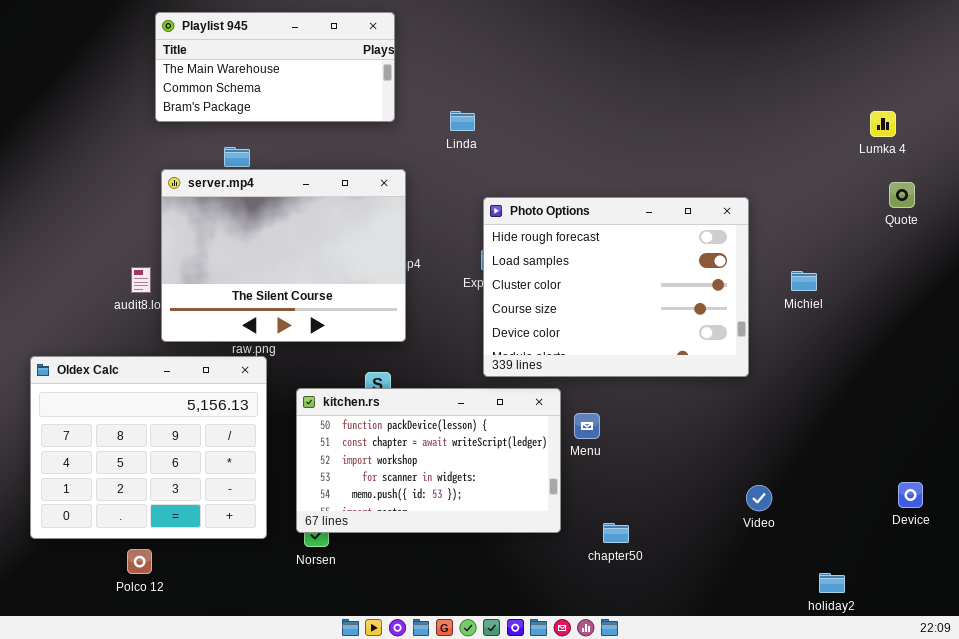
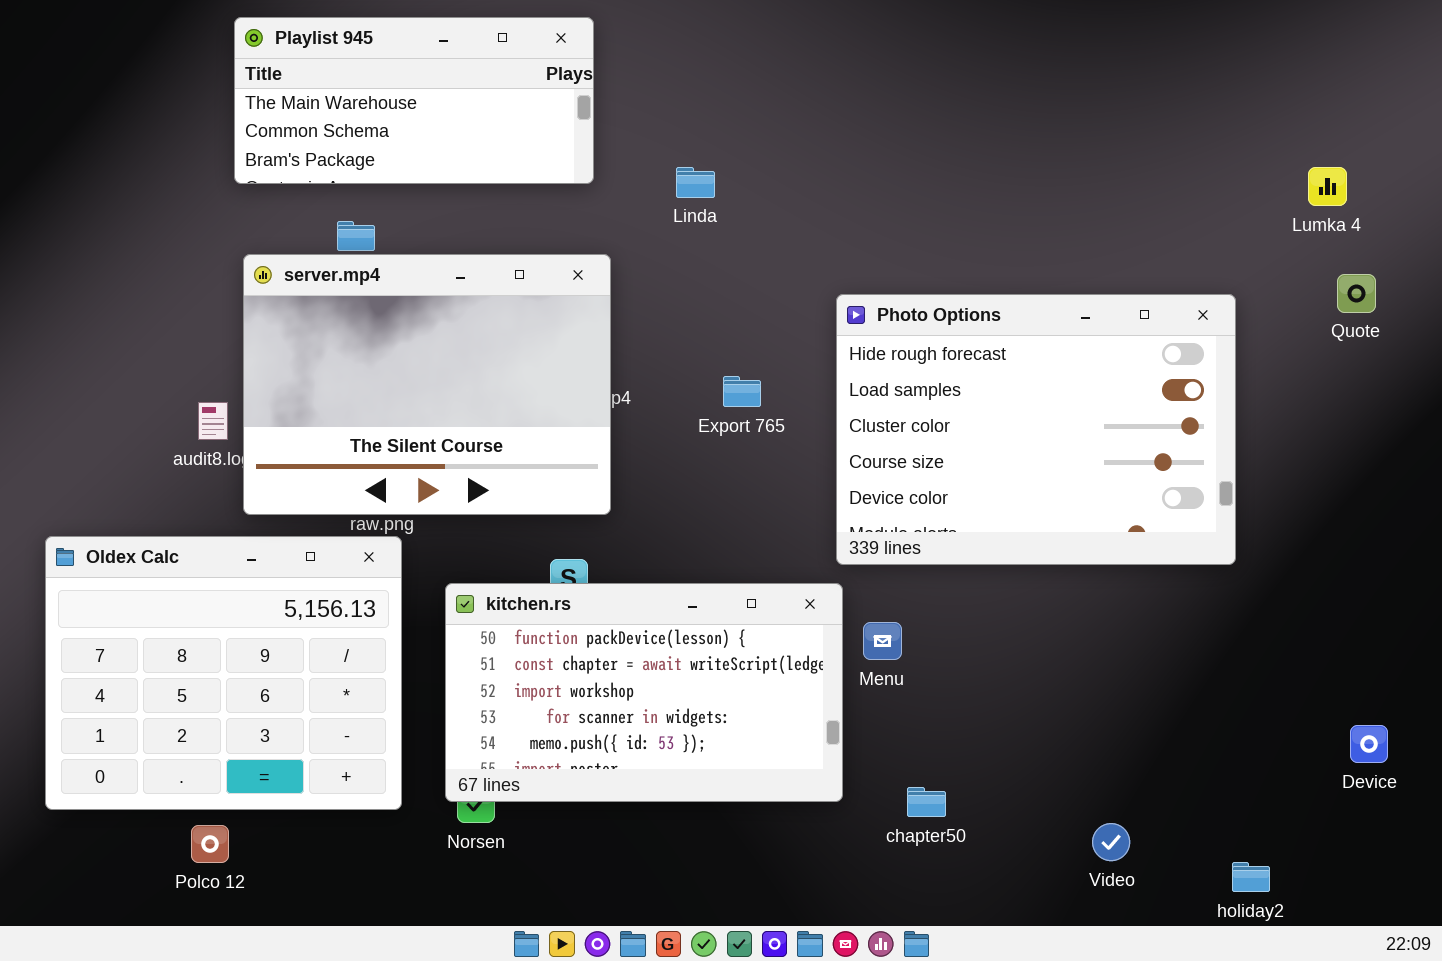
Photo Options: [483,197,749,377] -> [836,294,1236,565], moved
Video: [746,485,772,511] -> [1092,823,1130,861], moved

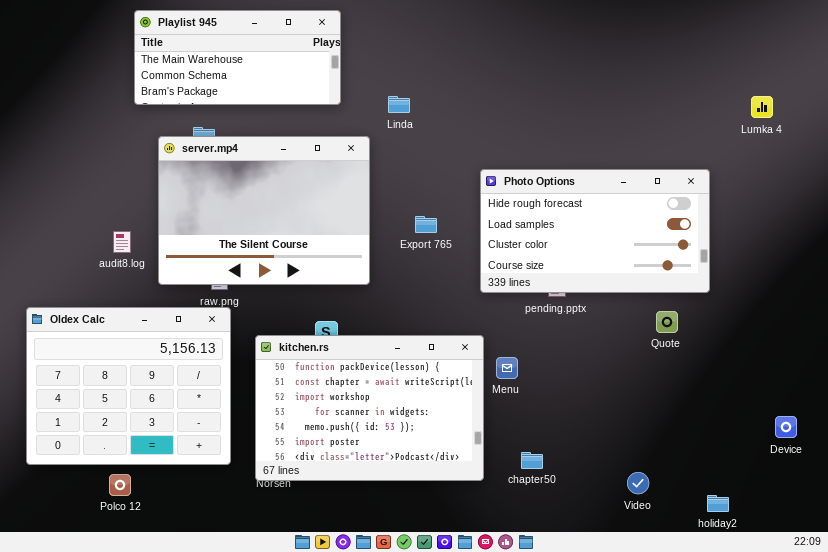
server.mp4: [243,254,611,515] -> [158,136,370,285], moved
Quote: [1337,274,1376,313] -> [656,311,678,333], moved
Photo Options: [836,294,1236,565] -> [480,169,710,293], resized
kitchen.rs: [445,583,843,802] -> [255,335,484,481], resized

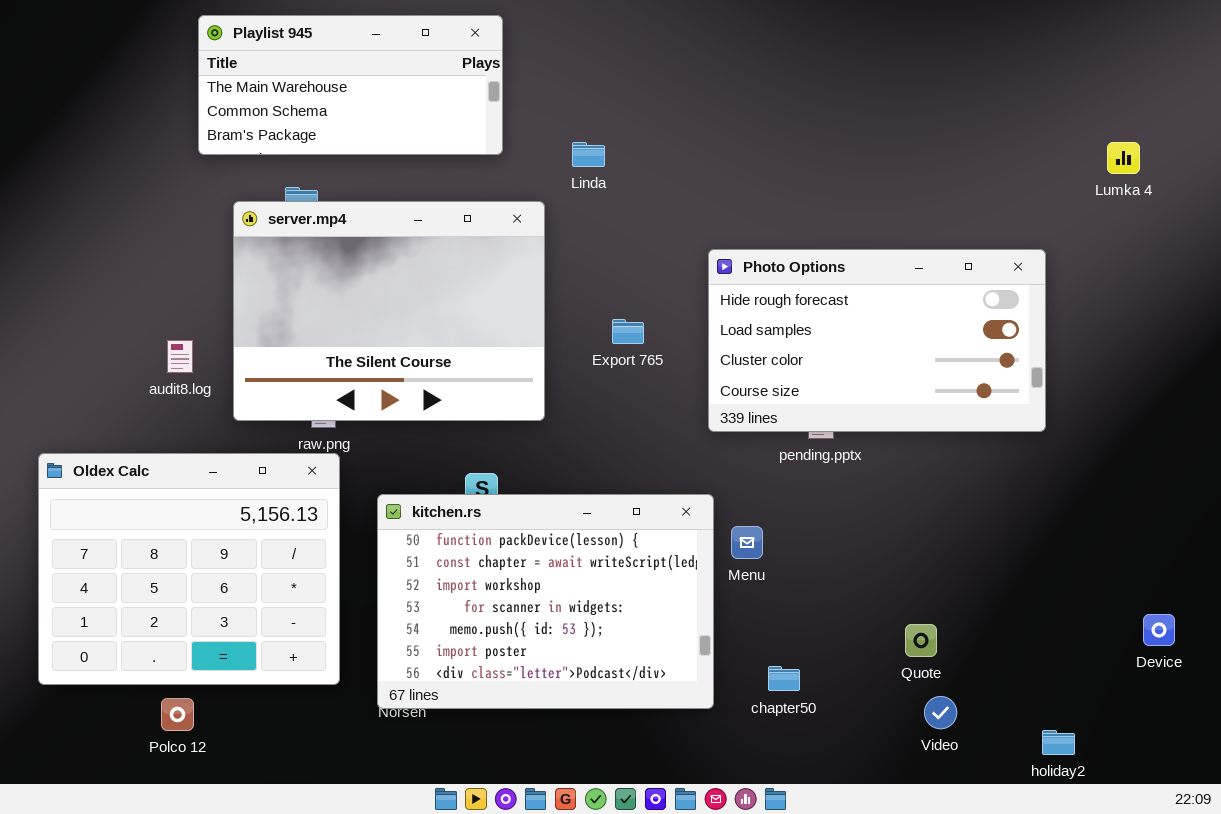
Quote: [656,311,678,333] -> [905,624,937,657], moved

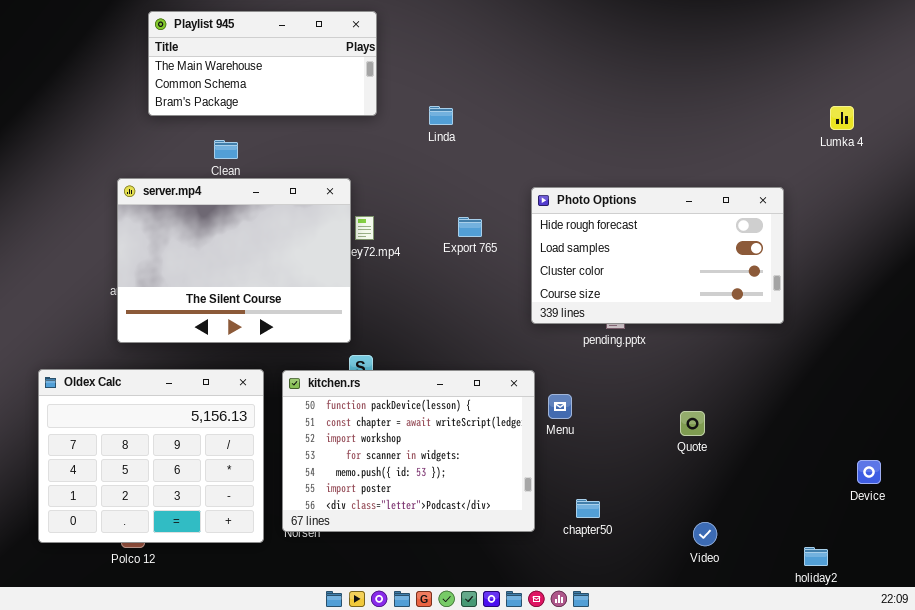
server.mp4: [233,201,545,421] -> [117,178,351,343], moved
Export 765: [612,319,644,344] -> [458,217,482,237], moved
Oldex Calc: [38,453,340,685] -> [38,369,264,543], moved
Quote: [905,624,937,657] -> [680,411,705,436], moved
holiday2: [1042,730,1075,755] -> [804,547,828,566], moved

